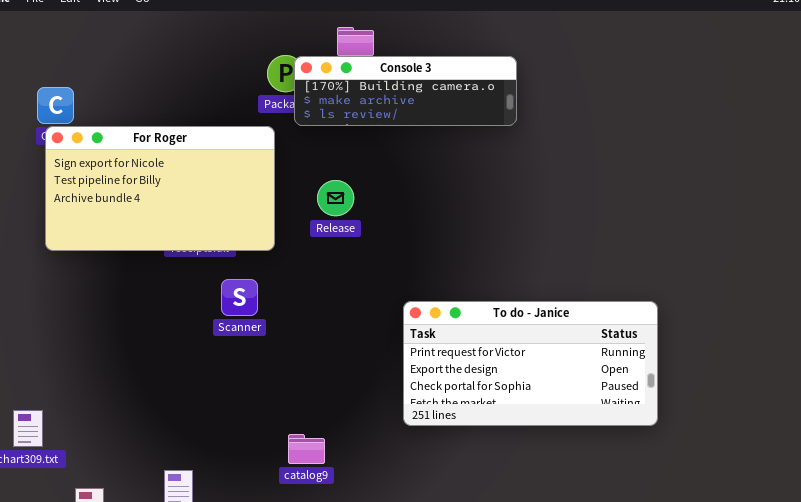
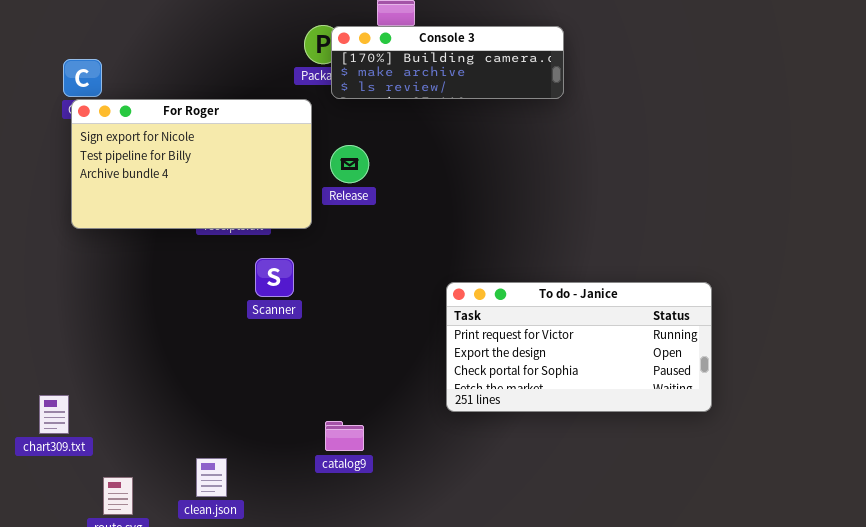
Release: [317,180,354,216] -> [330,145,369,183], moved

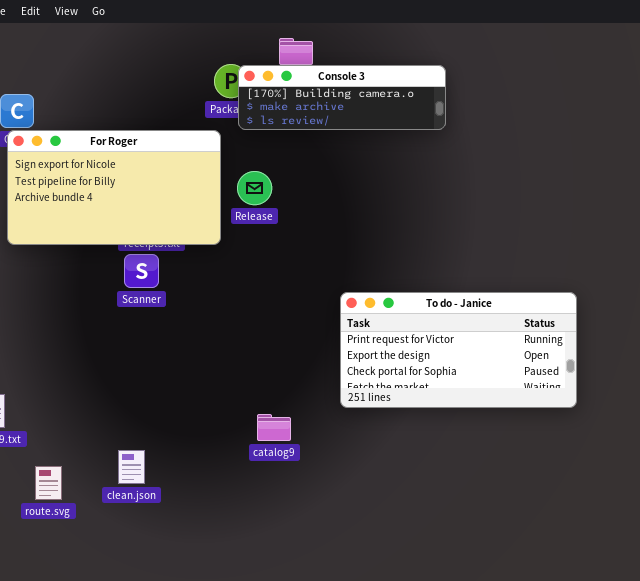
Scanner: [255,258,294,297] -> [124,254,159,288], moved
catalog9: [325,421,364,451] -> [257,414,291,441], moved

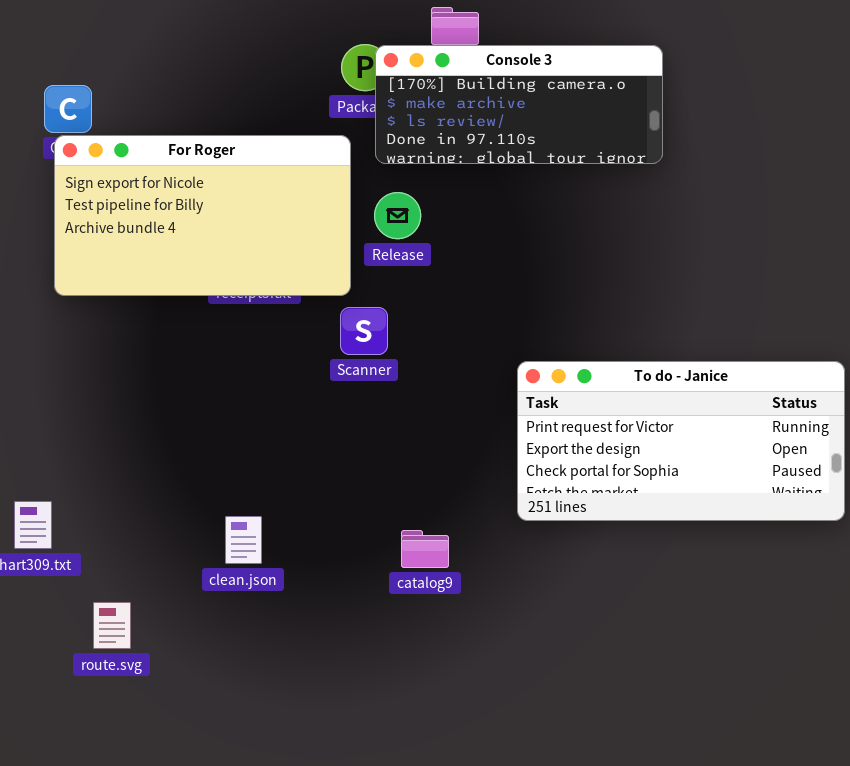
Console 3: [238,65,446,130] -> [375,45,663,164], resized
Scanner: [124,254,159,288] -> [340,307,388,355], moved
clean.json: [118,450,145,484] -> [225,516,262,564], moved

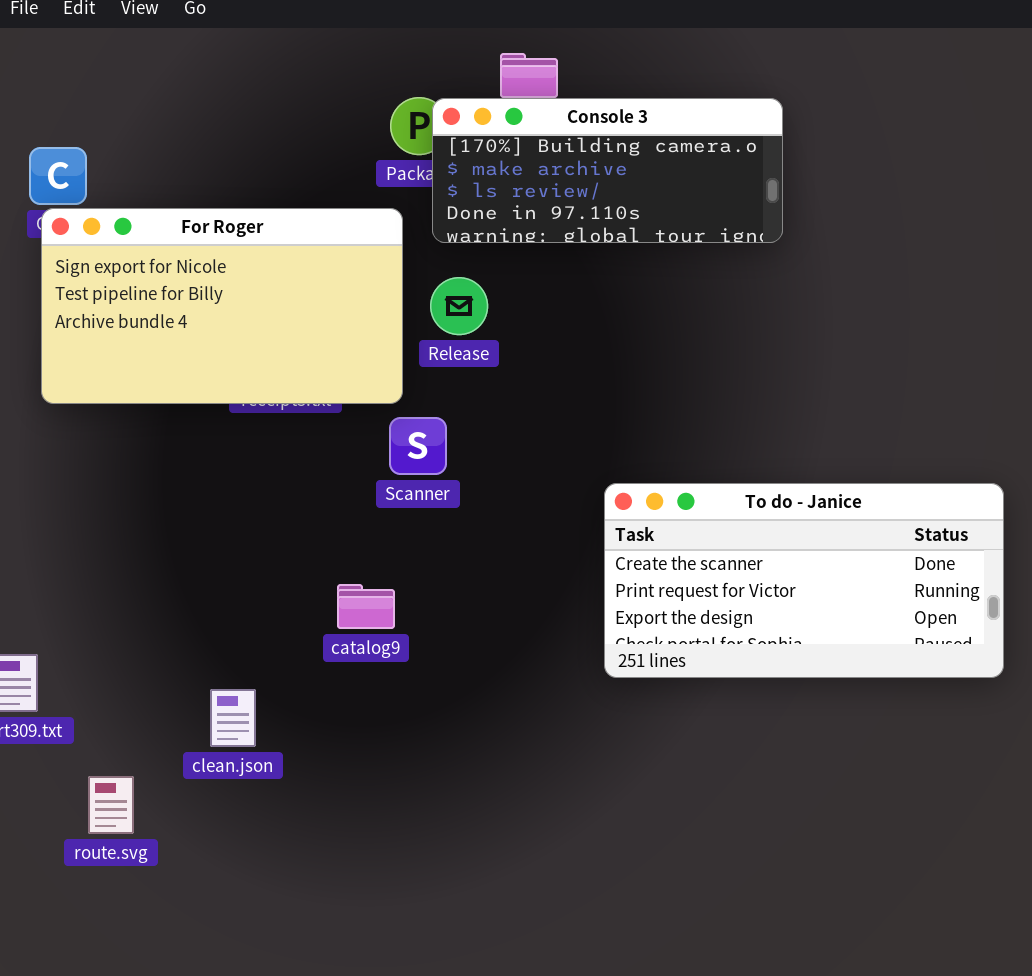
To do - Janice: [517,361,845,521] -> [604,483,1004,678], scrolled up 1 row
clean.json: [225,516,262,564] -> [210,689,256,747], moved
catalog9: [401,530,449,568] -> [337,584,395,629], moved

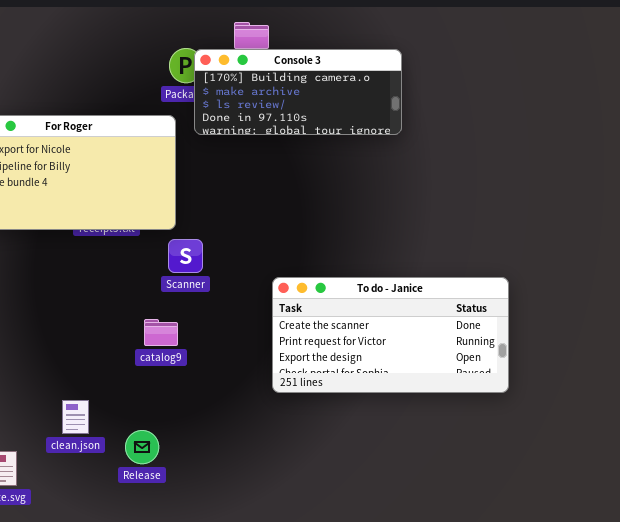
Release: [430,277,488,335] -> [125,430,159,464], moved
To do - Janice: [604,483,1004,678] -> [272,277,509,393], moved
catalog9: [337,584,395,629] -> [144,319,178,346], moved

